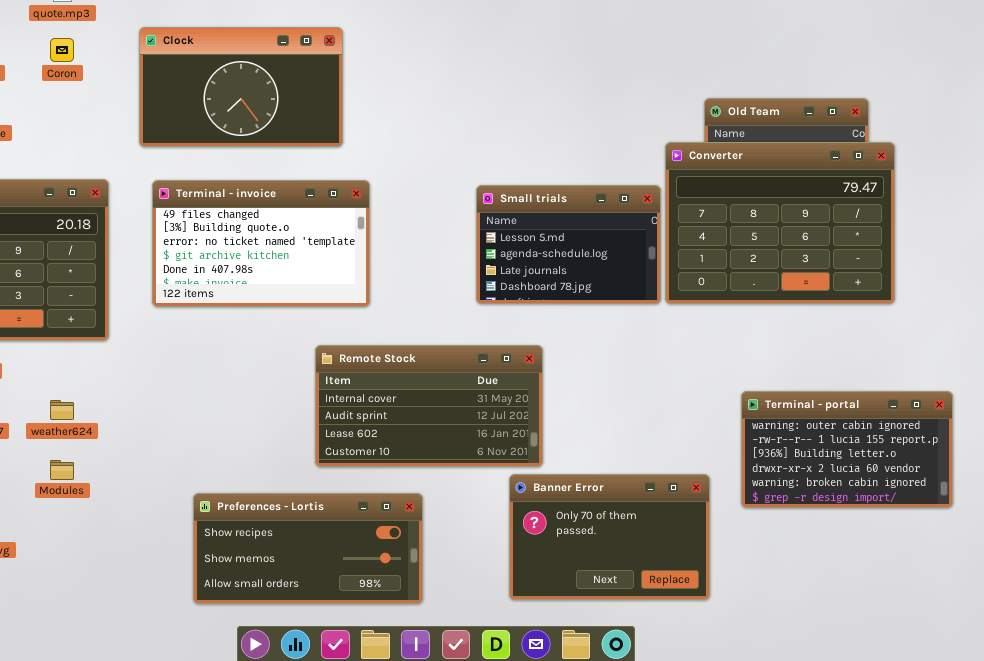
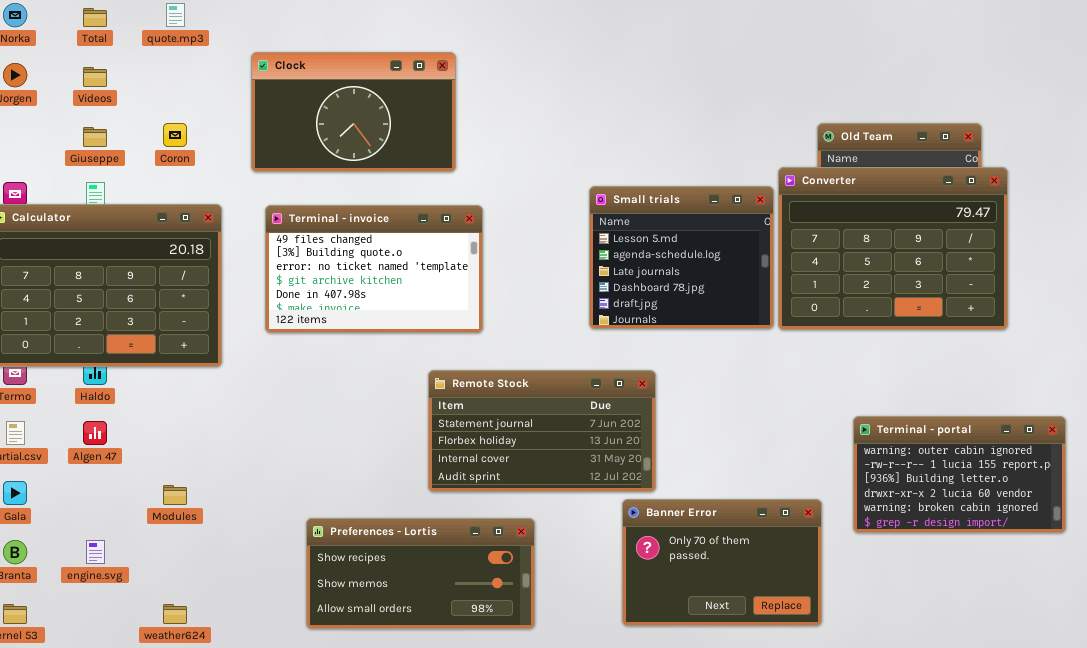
Coron: [50,38,74,62] -> [163,123,187,147], moved
Small trials: [476,185,661,304] -> [589,186,774,329], resized
Remote Stock: [315,345,543,467] -> [428,370,656,492], scrolled up 2 rows
weather624: [50,400,74,420] -> [163,604,187,624], moved

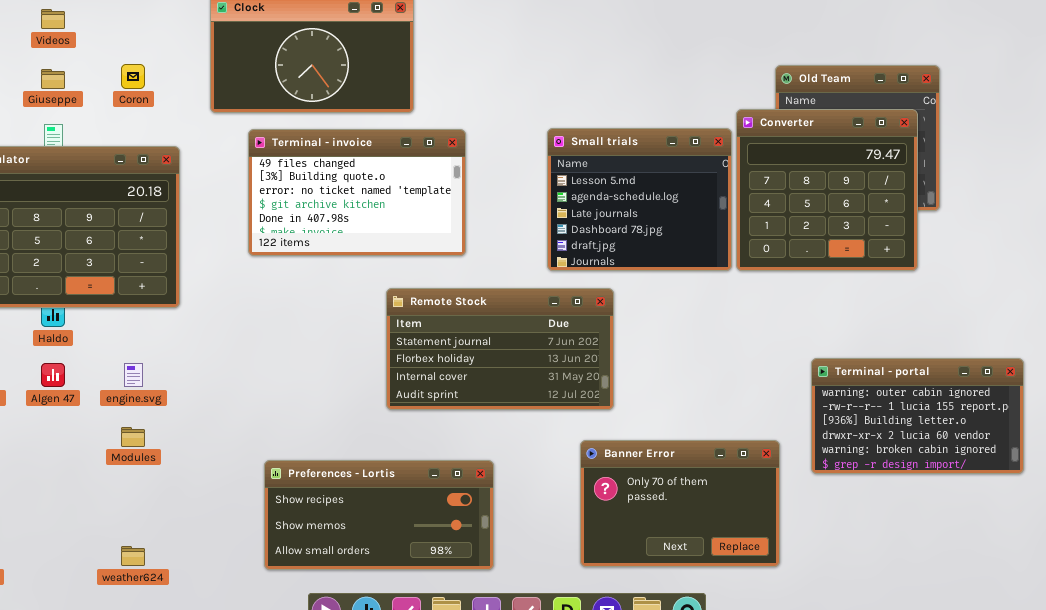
Converter: [778,167,1008,330] -> [736,109,918,271], resized
Terminal - invoice: [265,205,483,333] -> [248,129,466,256], moved
Remote Stock: [428,370,656,492] -> [386,288,614,410], moved
engine.svg: [86,540,105,564] -> [124,363,143,387], moved

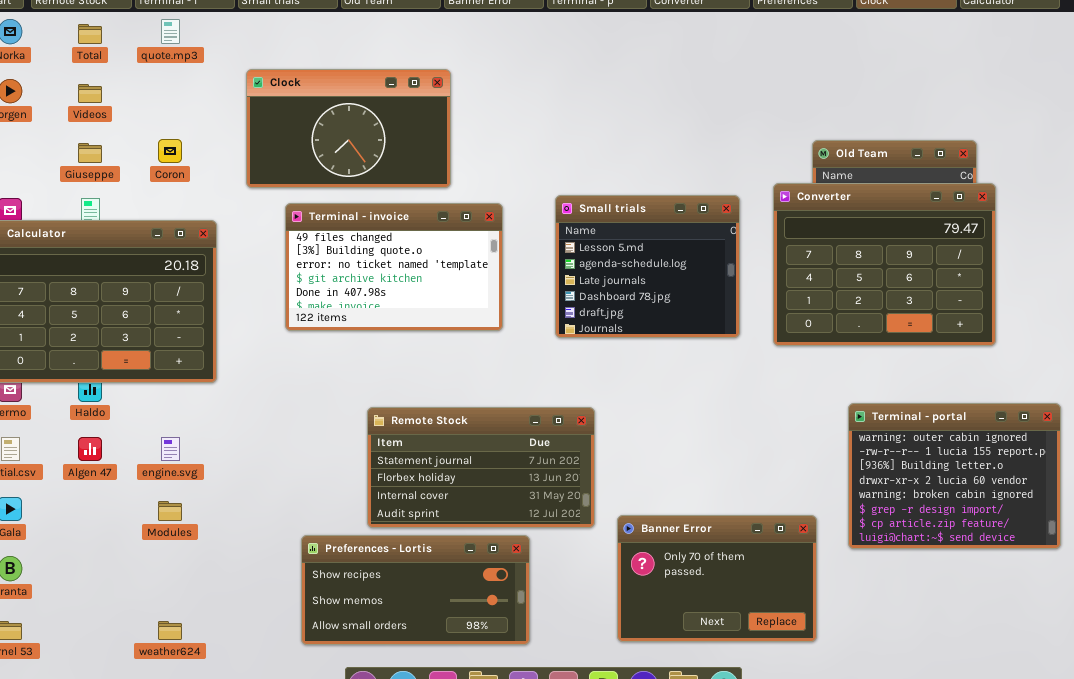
Converter: [736,109,918,271] -> [773,183,996,346], resized
Small trials: [547,128,732,271] -> [555,195,740,338], moved
Remote Stock: [386,288,614,410] -> [367,407,595,528], moved
Terminal - portal: [811,358,1024,474] -> [848,403,1061,549], resized

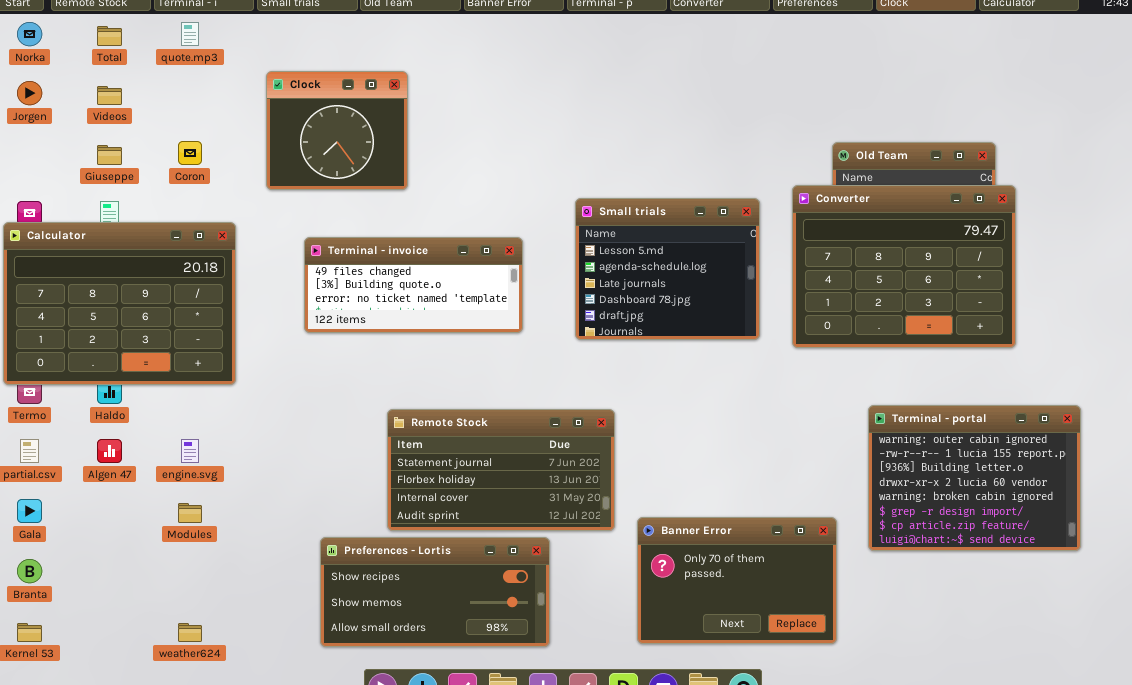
Clock: [246,69,451,188] -> [266,71,408,190], resized
Terminal - invoice: [285,203,503,331] -> [304,237,523,333], resized

